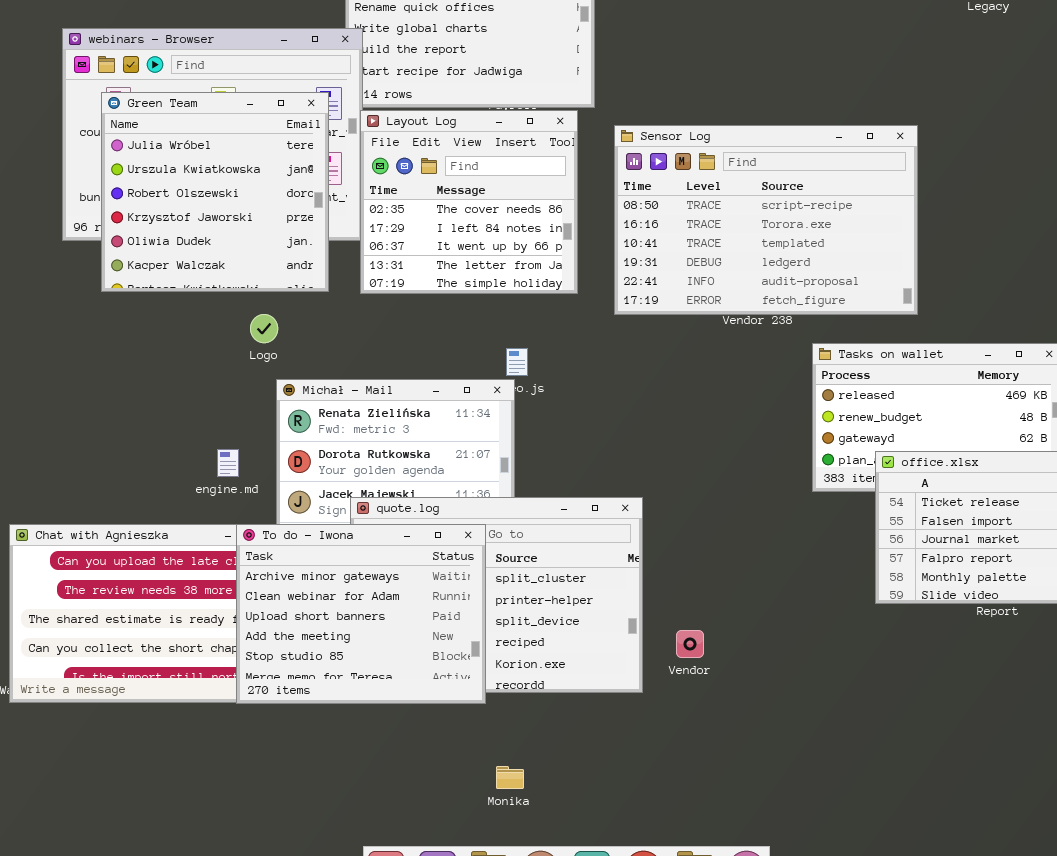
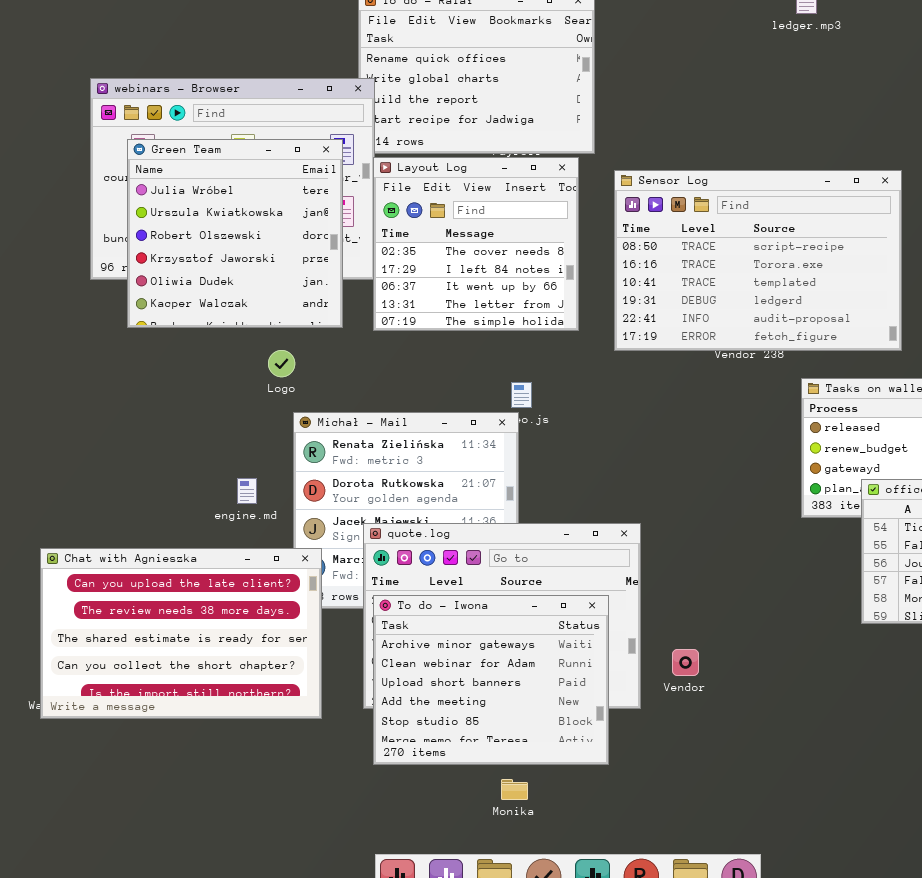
To do - Iwona: [236,524,486,704] -> [373,595,609,765], moved

